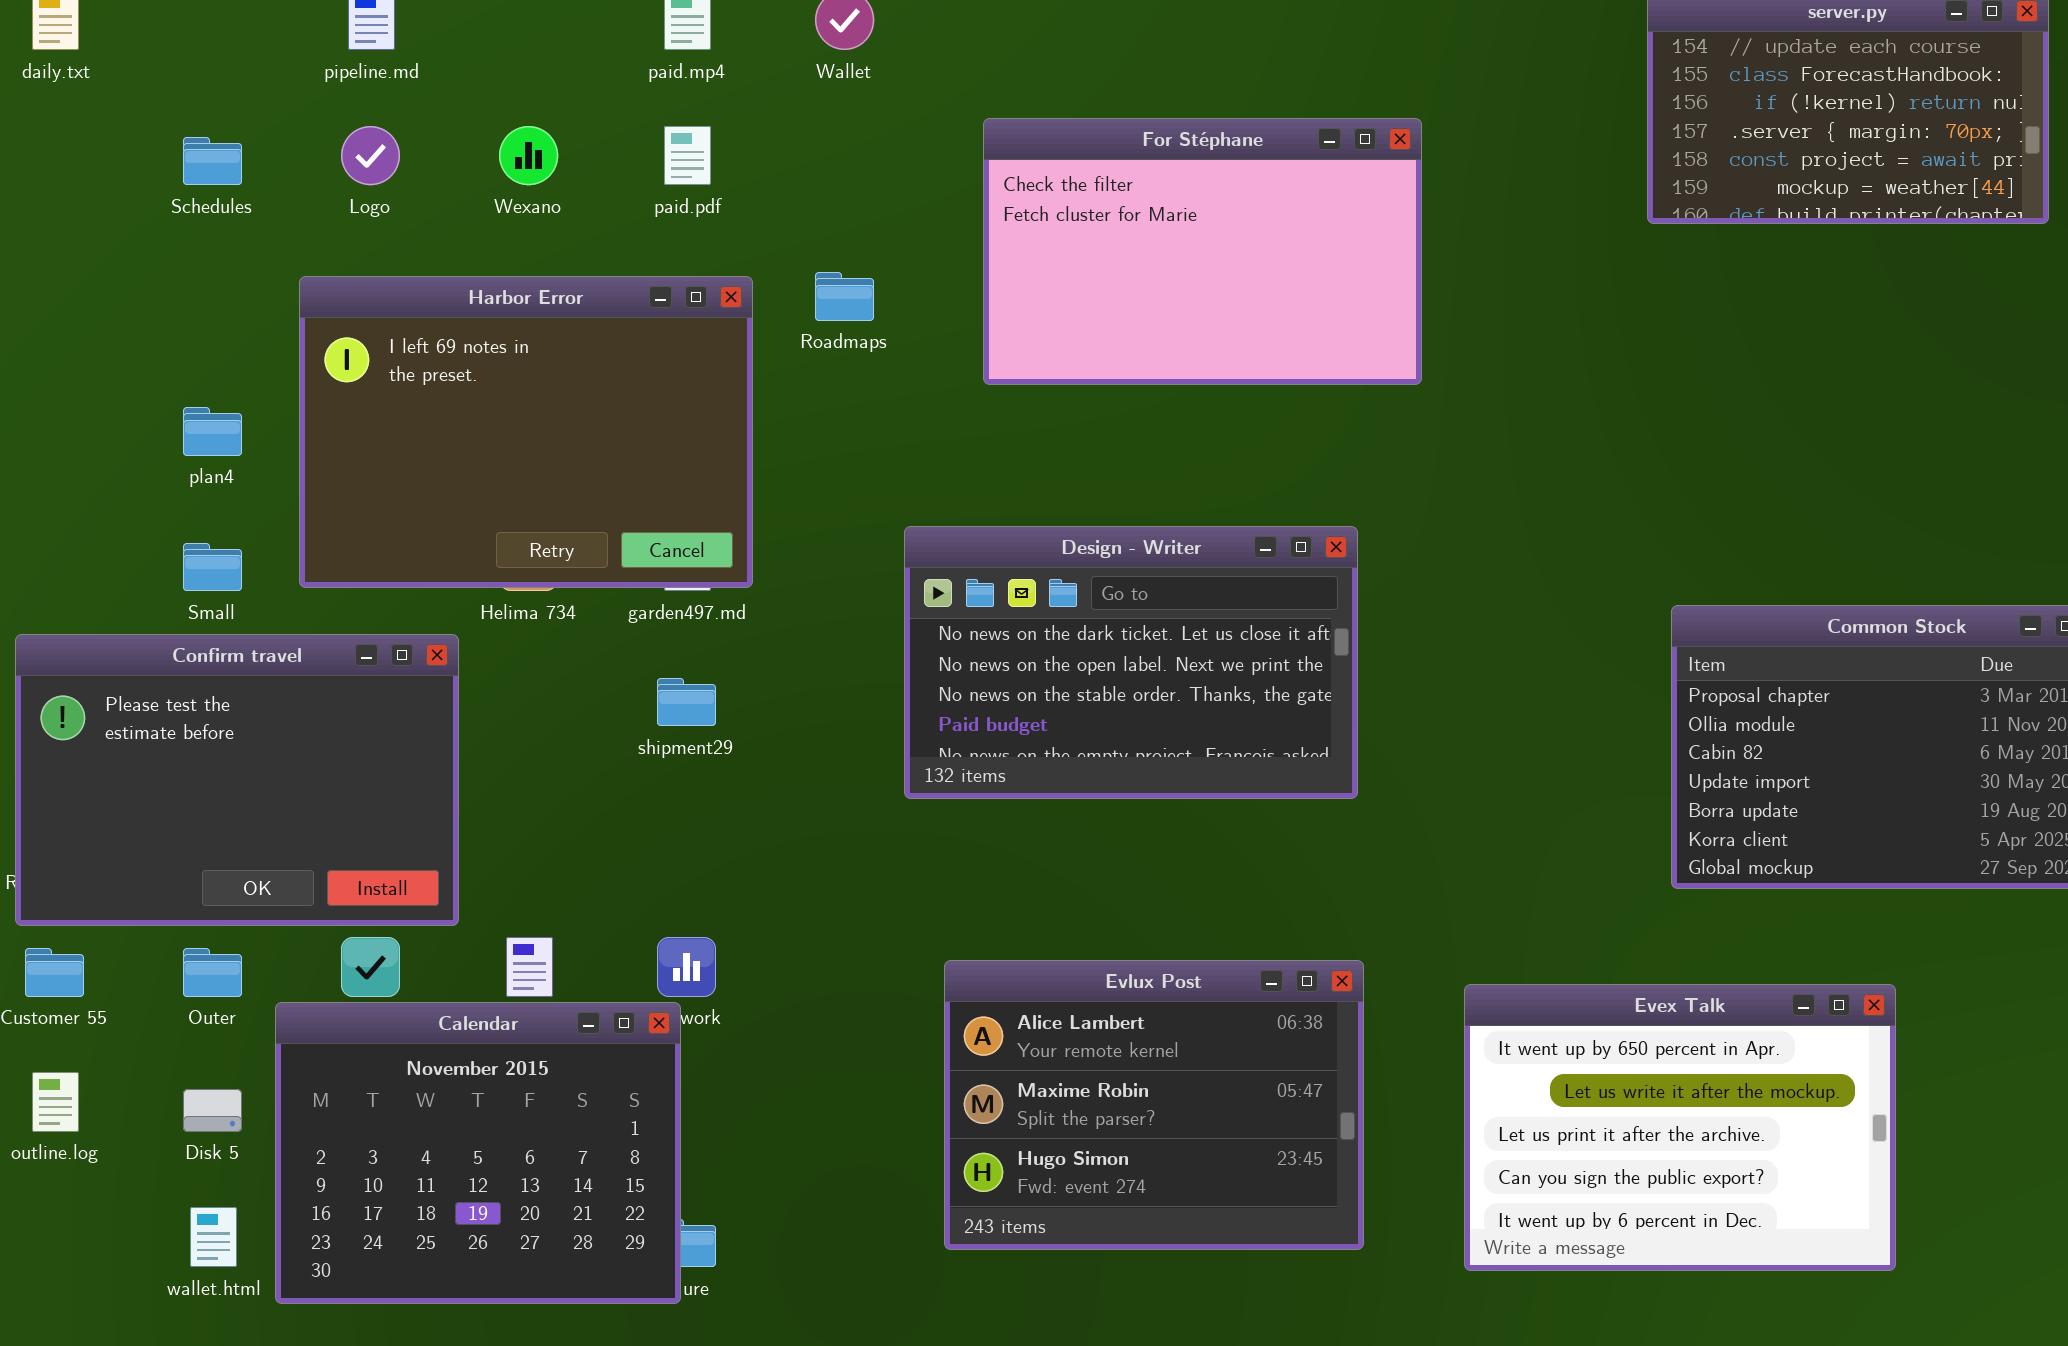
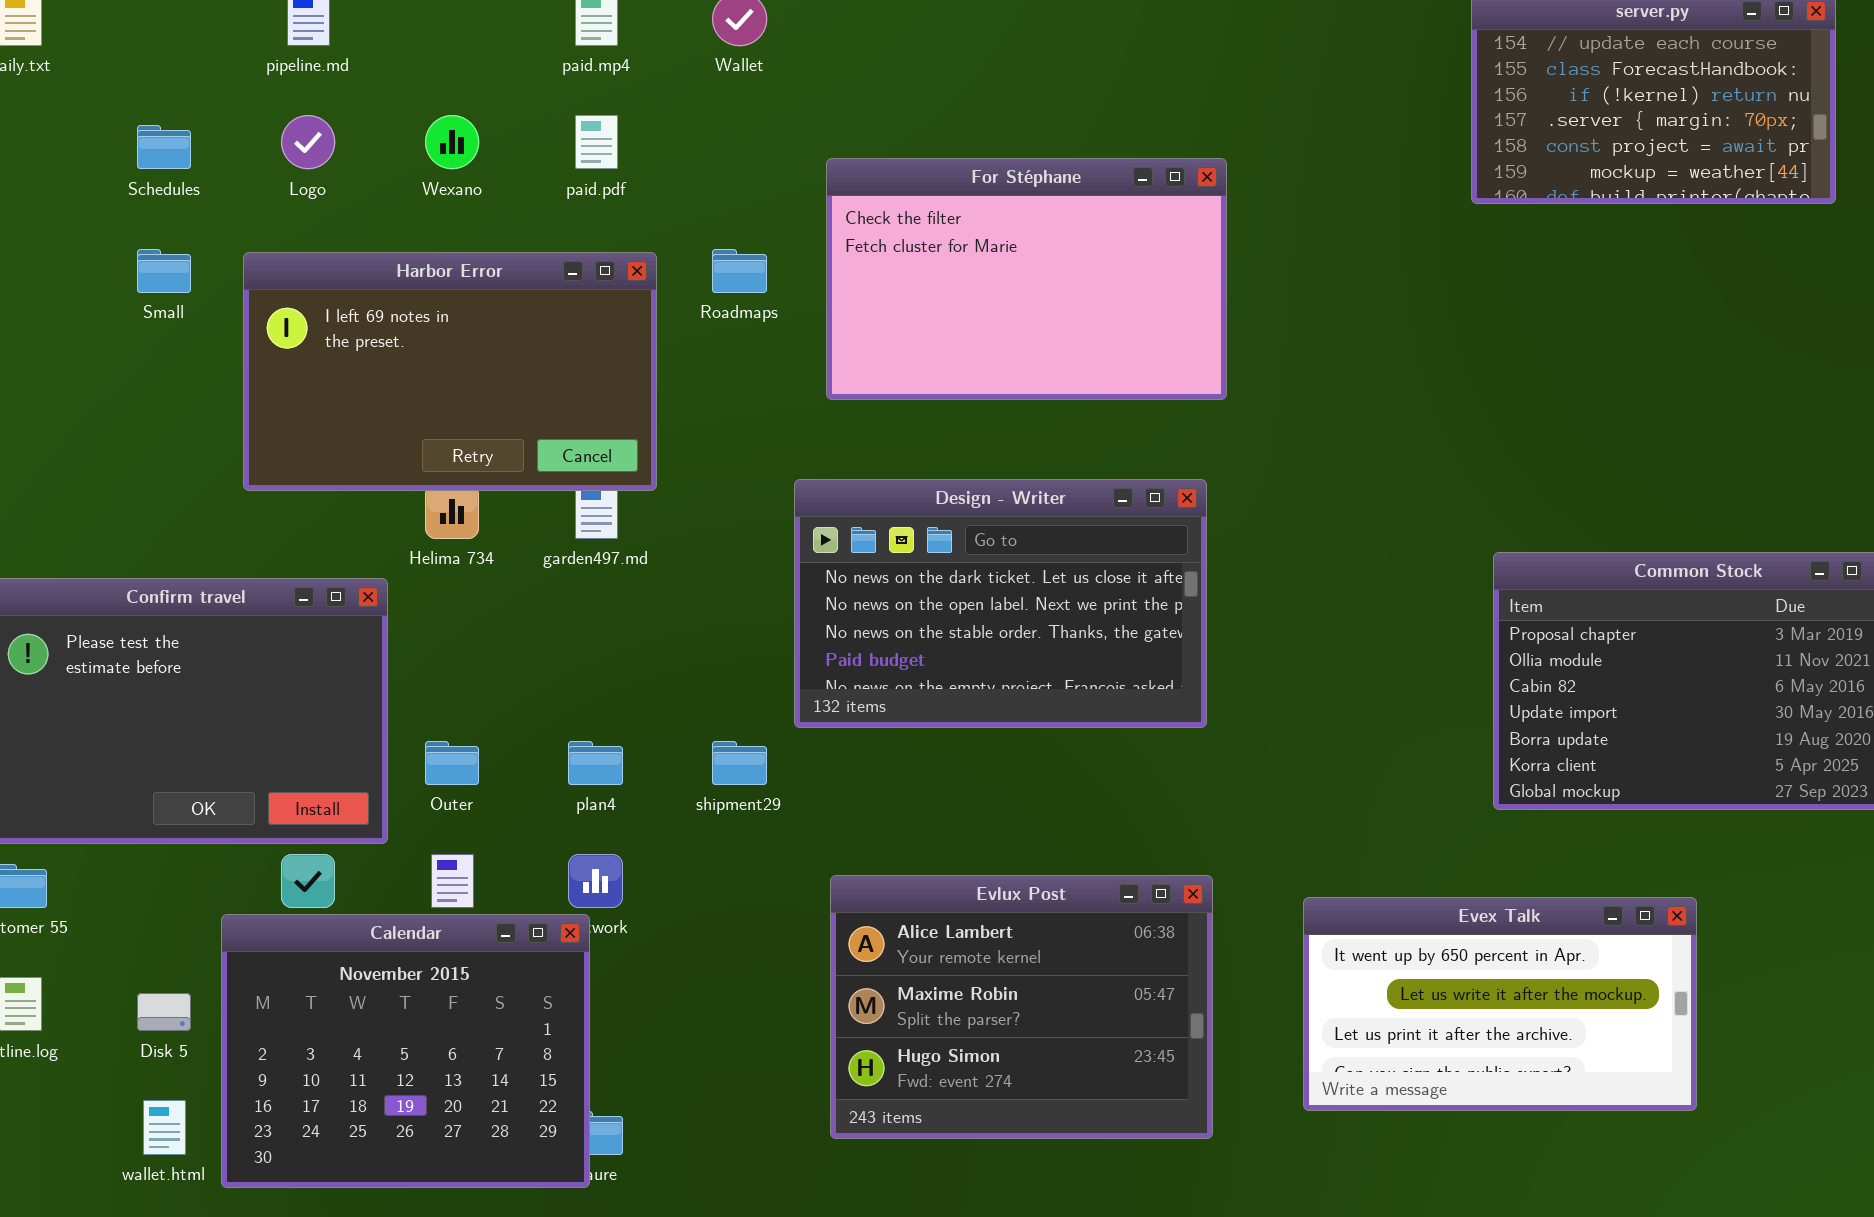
For Stéphane: [983,118,1422,385] -> [826,158,1227,400], moved
Harbor Error: [299,276,753,588] -> [243,252,657,491], resized
plan4: [183,407,242,456] -> [568,741,623,785], moved
Small: [183,543,242,591] -> [137,249,191,293], moved
shipment29: [657,678,716,726] -> [712,741,767,785], moved
Outer: [183,948,242,997] -> [425,741,479,785], moved
Evex Talk: [1464,984,1896,1271] -> [1303,897,1697,1111], resized

